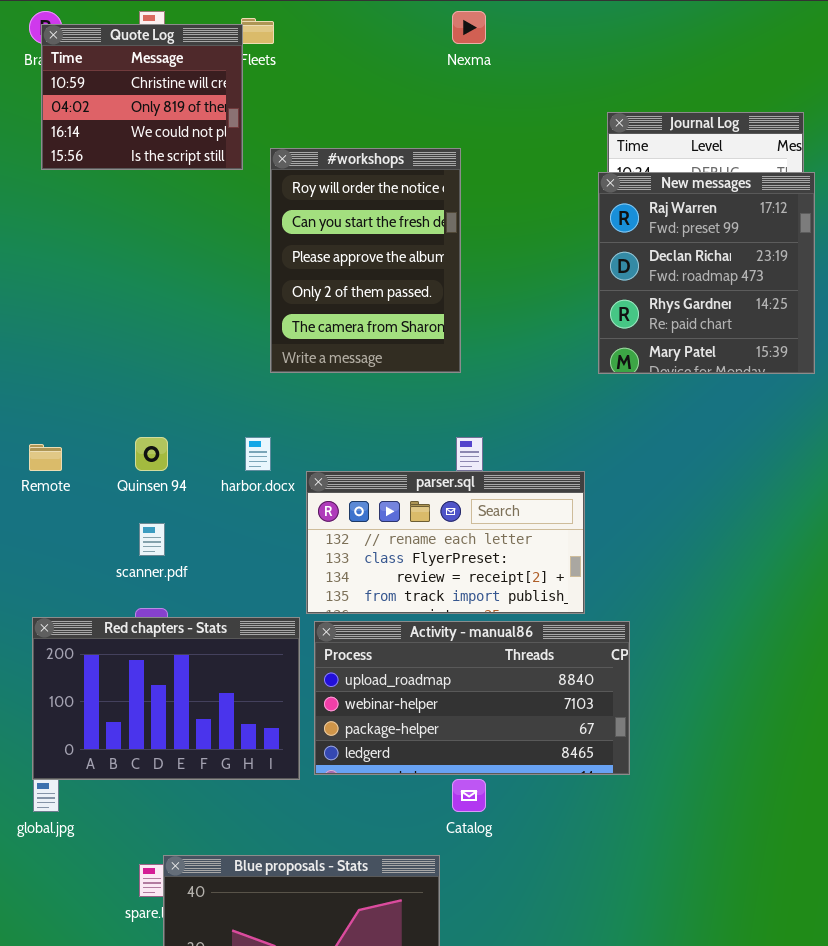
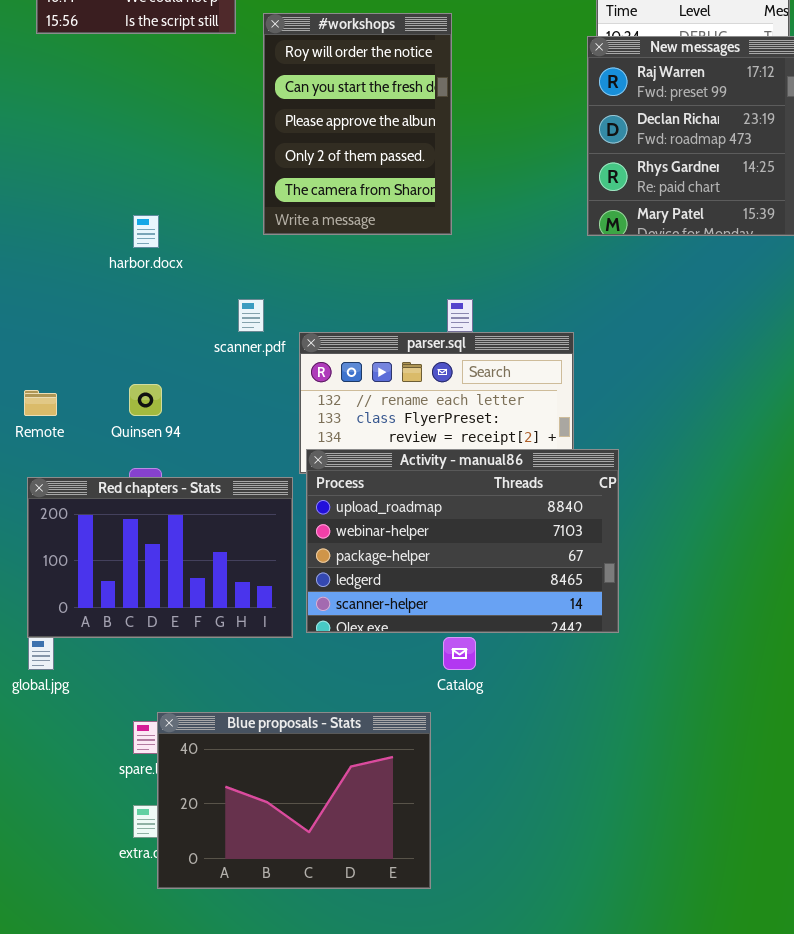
Quinsen 94: [135,437,168,471] -> [129,384,162,416], moved
harbor.docx: [245,437,271,471] -> [133,215,159,248], moved
Remote: [29,444,62,471] -> [24,390,57,416], moved
scanner.pdf: [139,523,165,556] -> [238,299,264,332], moved
Activity - manual86: [314,621,630,775] -> [306,449,619,633], resized

